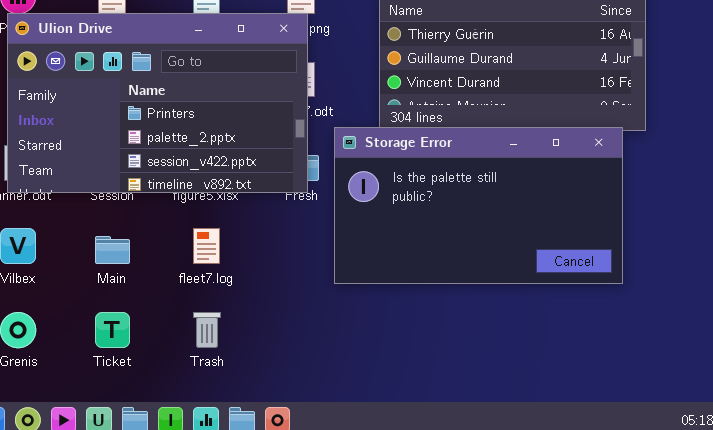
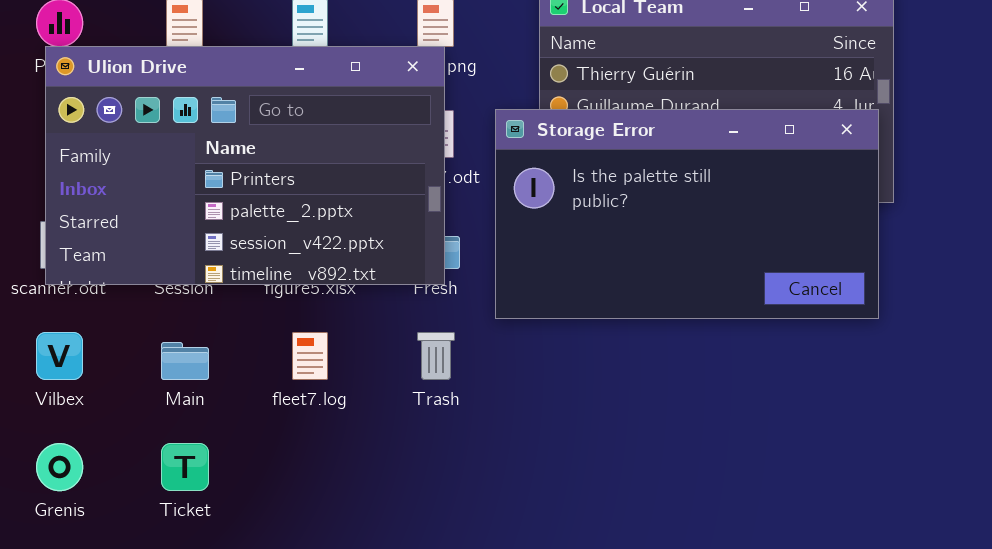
Storage Error: [334,127,623,284] -> [495,109,879,319], moved
Trash: [193,312,221,348] -> [417,332,455,380], moved

